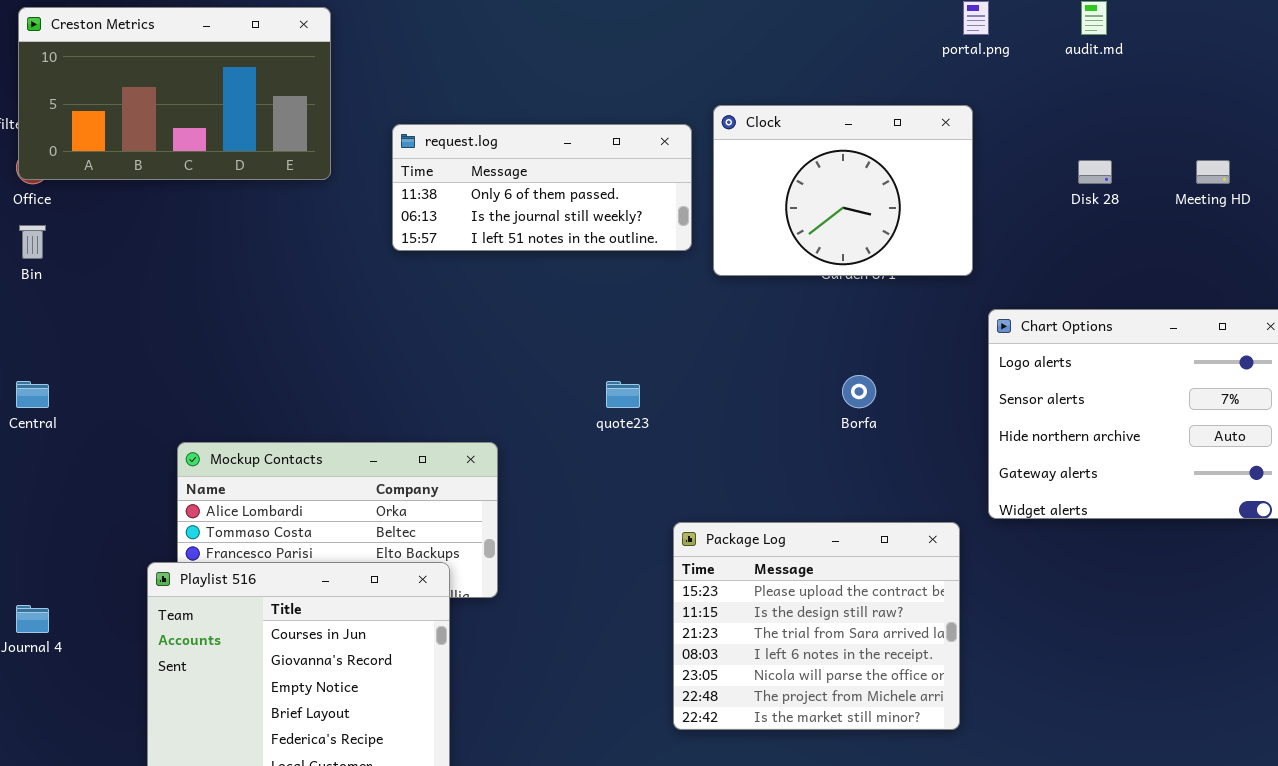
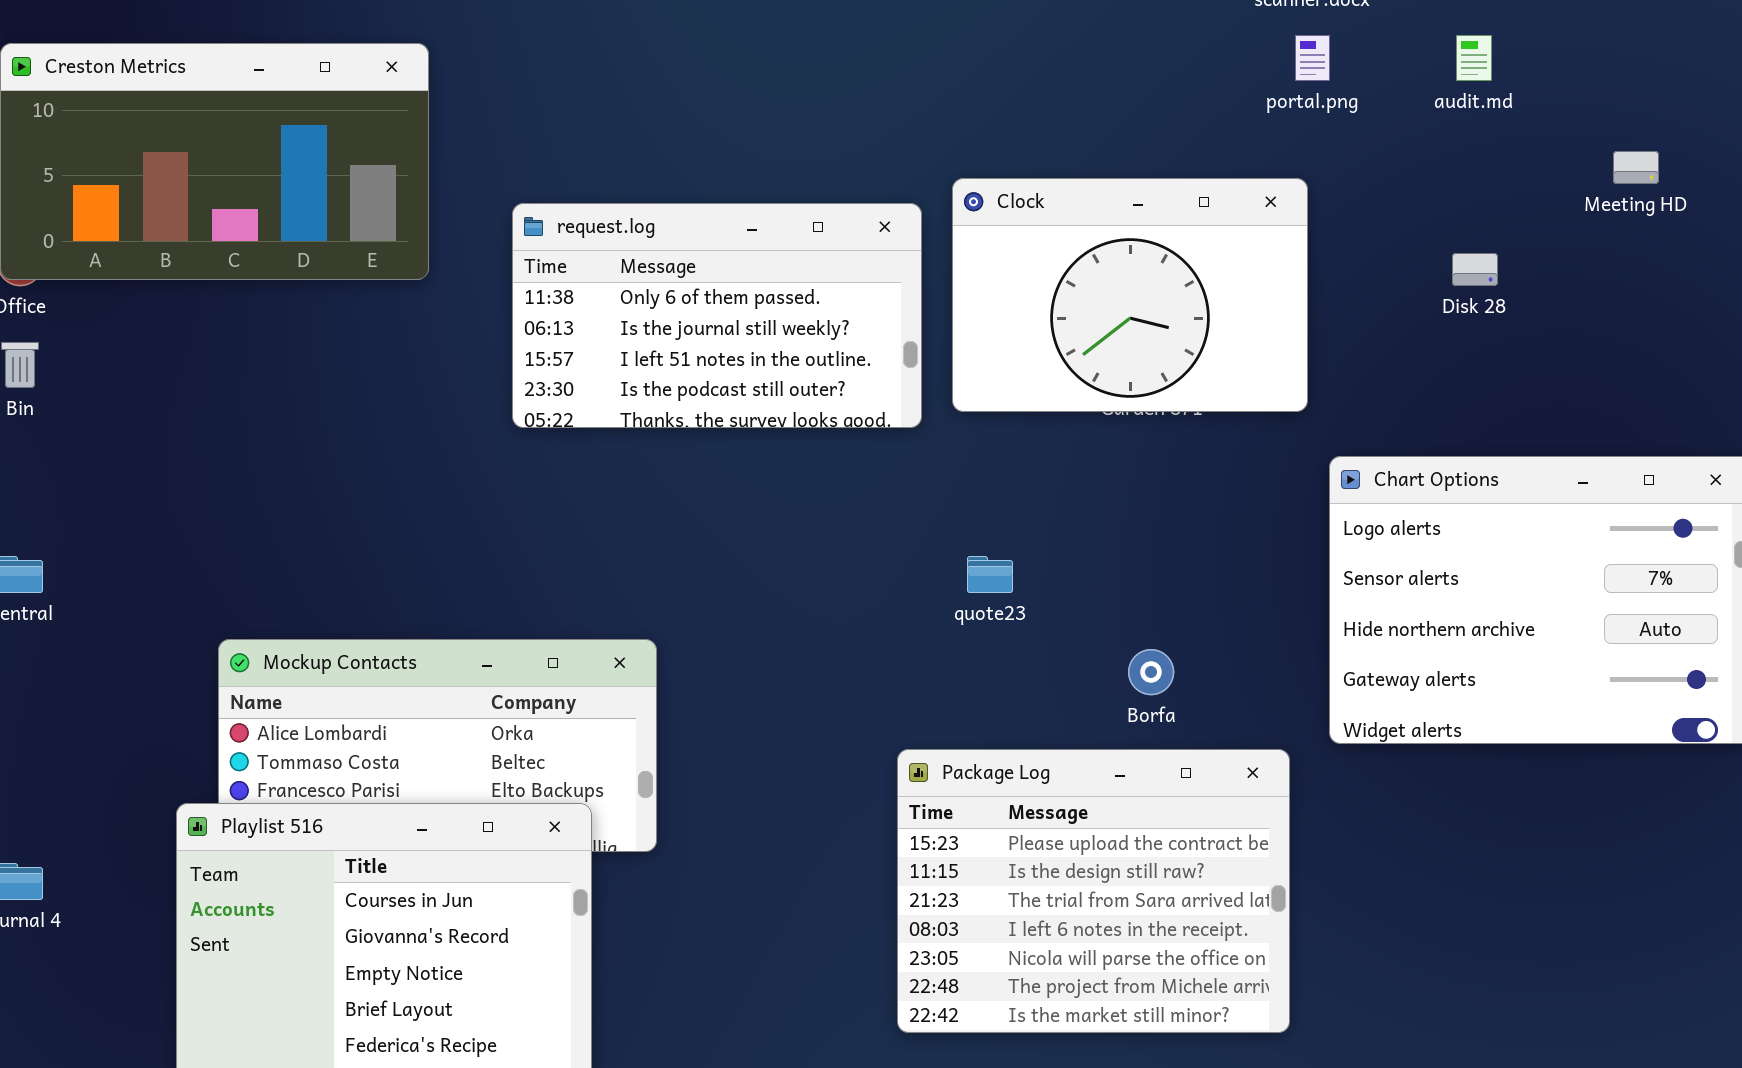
request.log: [392,124,692,251] -> [512,203,922,428], resized
Meeting HD: [1196,160,1230,184] -> [1613,151,1659,184], moved
Borfa: [842,375,876,408] -> [1128,649,1174,695], moved
quote23: [606,381,640,408] -> [967,556,1013,593], moved

